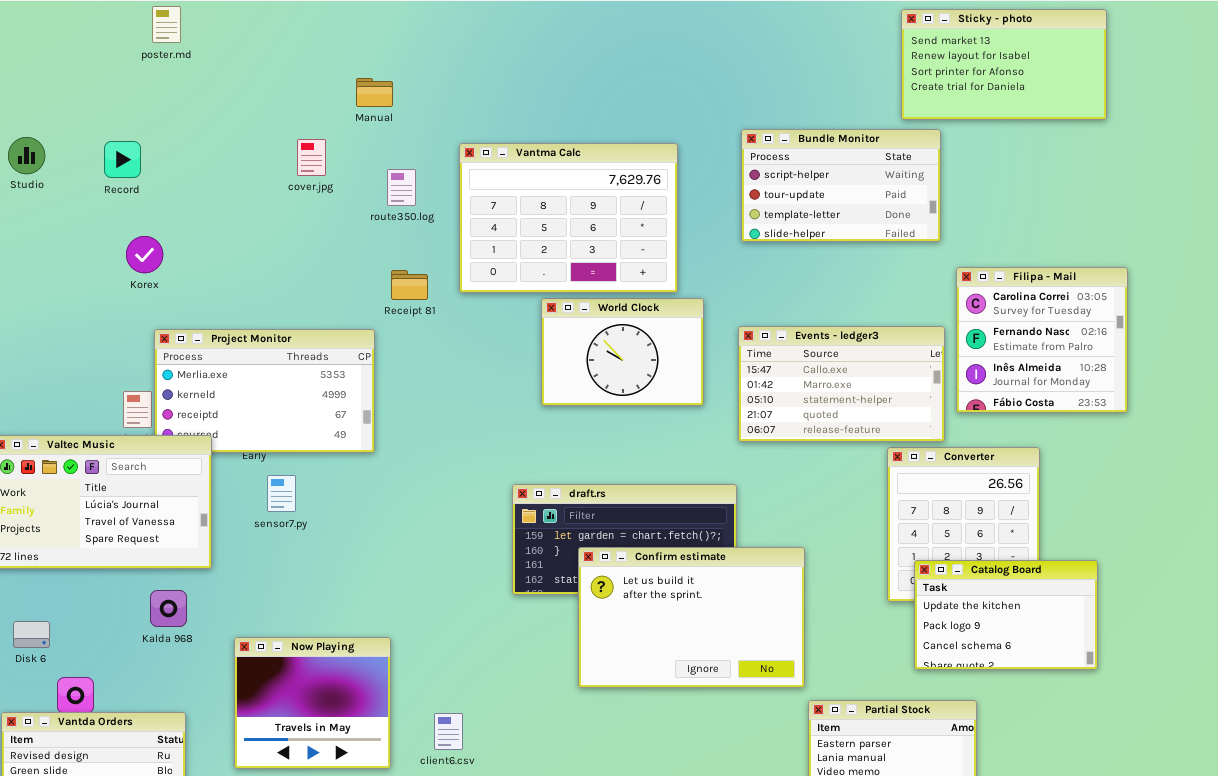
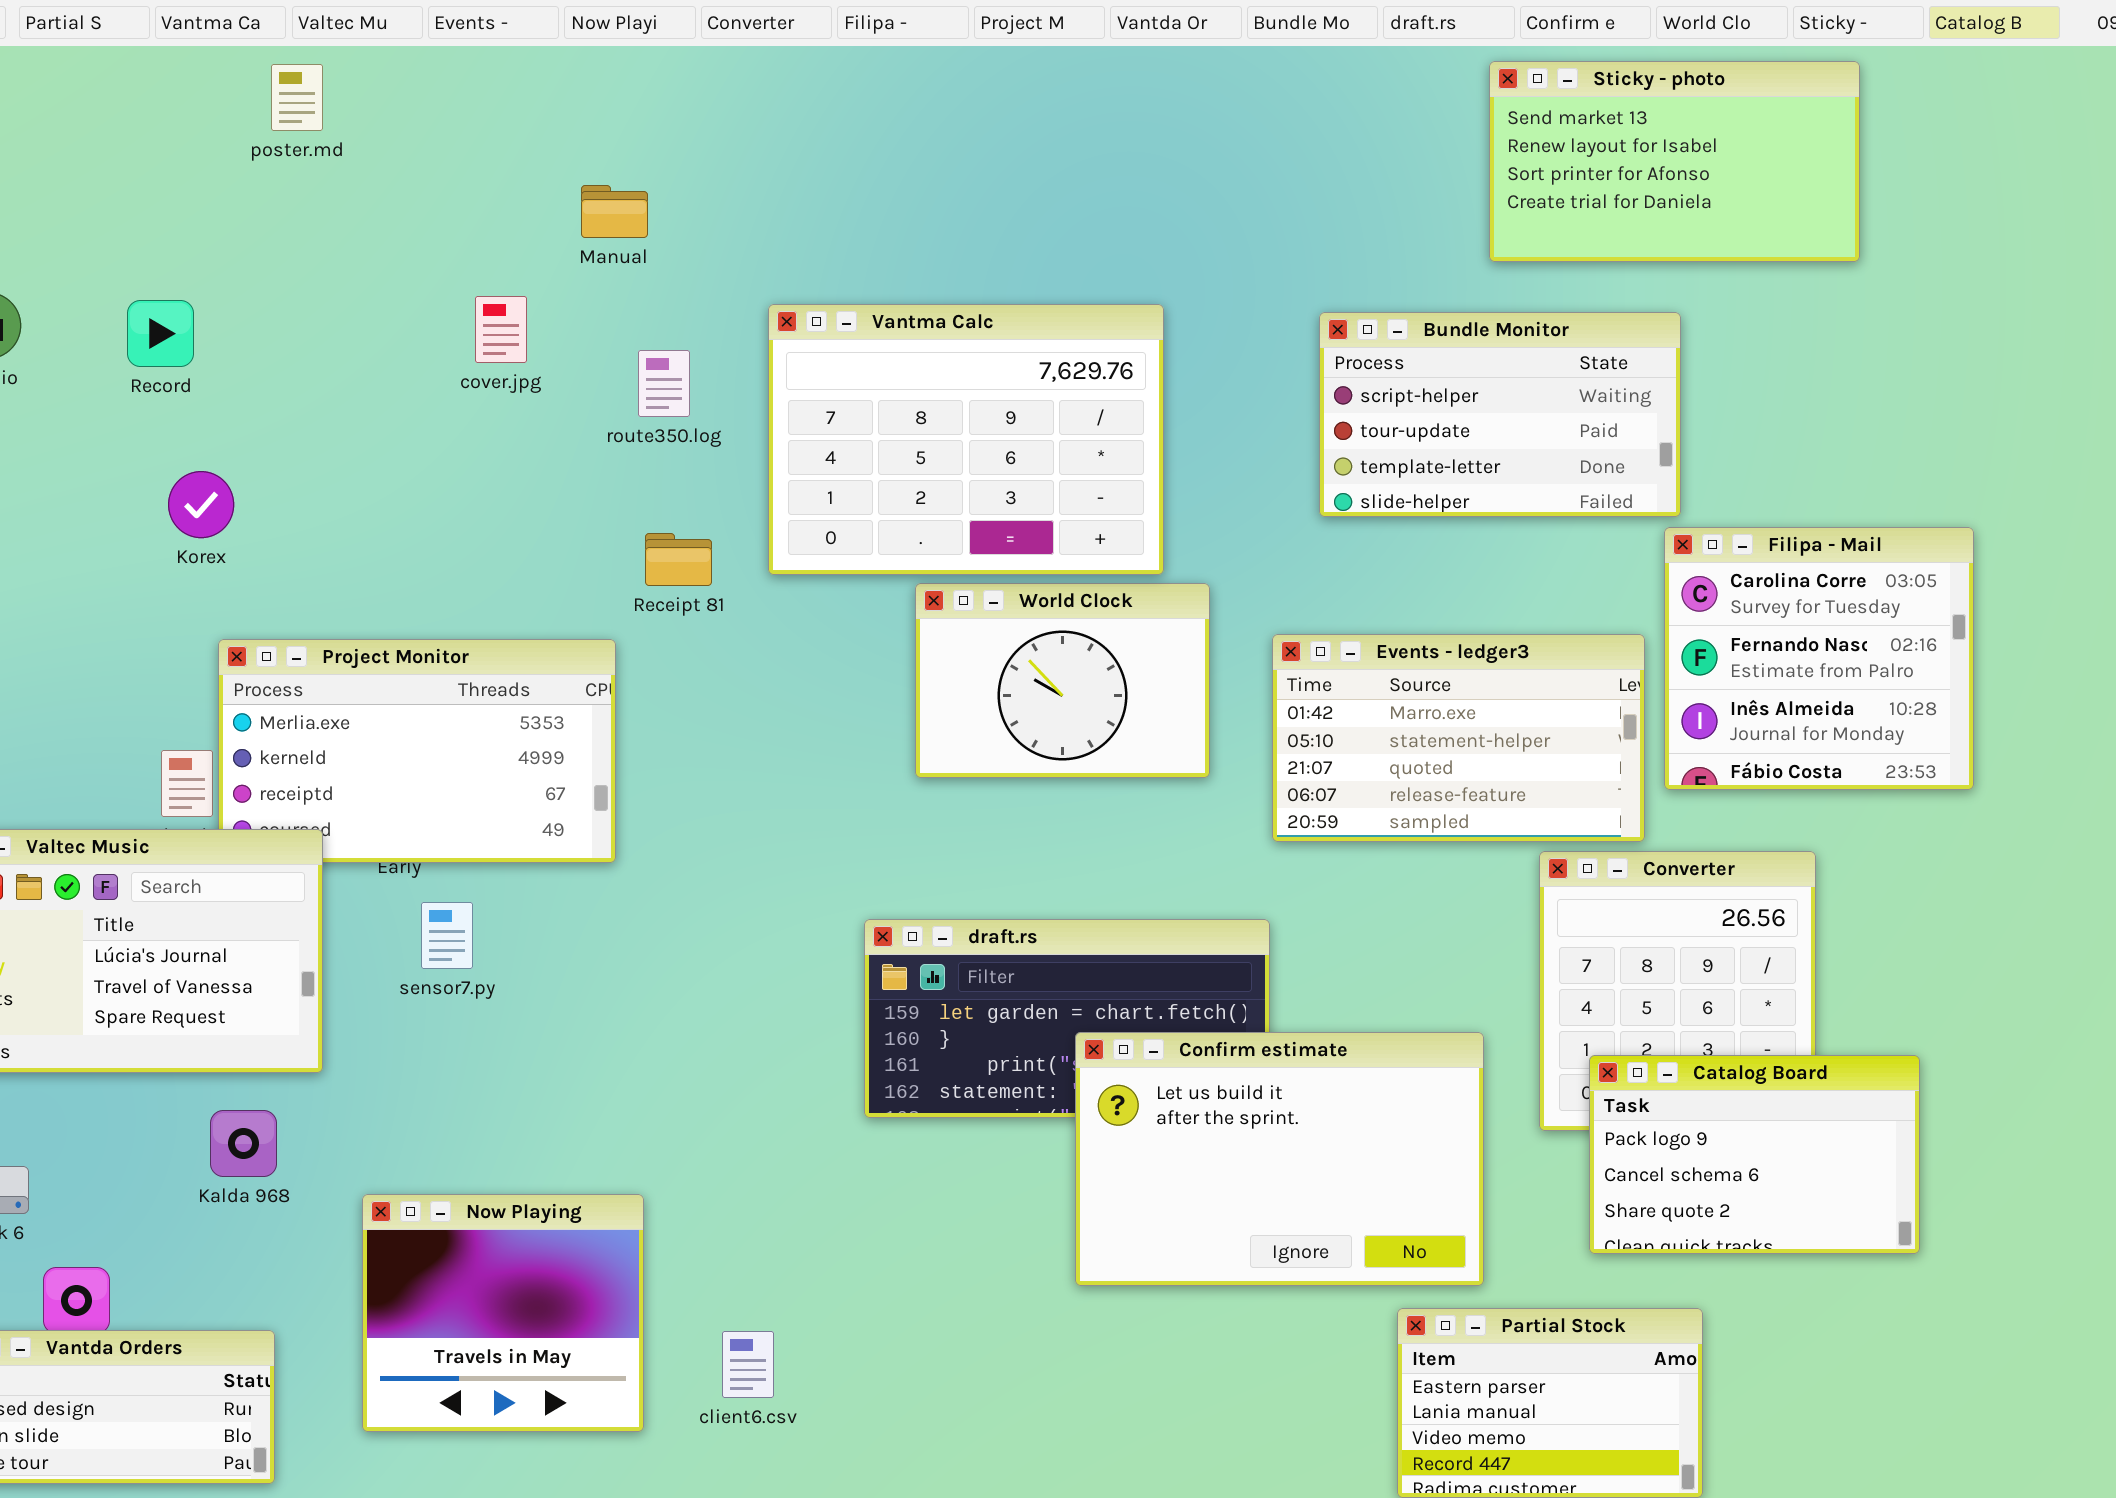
poster.md: [152,6,181,43] -> [271,64,323,131], moved
Sticky - photo: [901,9,1107,120] -> [1489,61,1860,262], moved
Bundle Monitor: [741,129,941,242] -> [1319,312,1681,517], moved
Events - ledger3: [738,326,945,442] -> [1272,634,1645,842], scrolled down 1 row
Confirm estimate: [578,547,805,688] -> [1075,1032,1484,1286], moved
Catalog Board: [914,560,1098,670] -> [1589,1055,1920,1254], scrolled down 1 row

